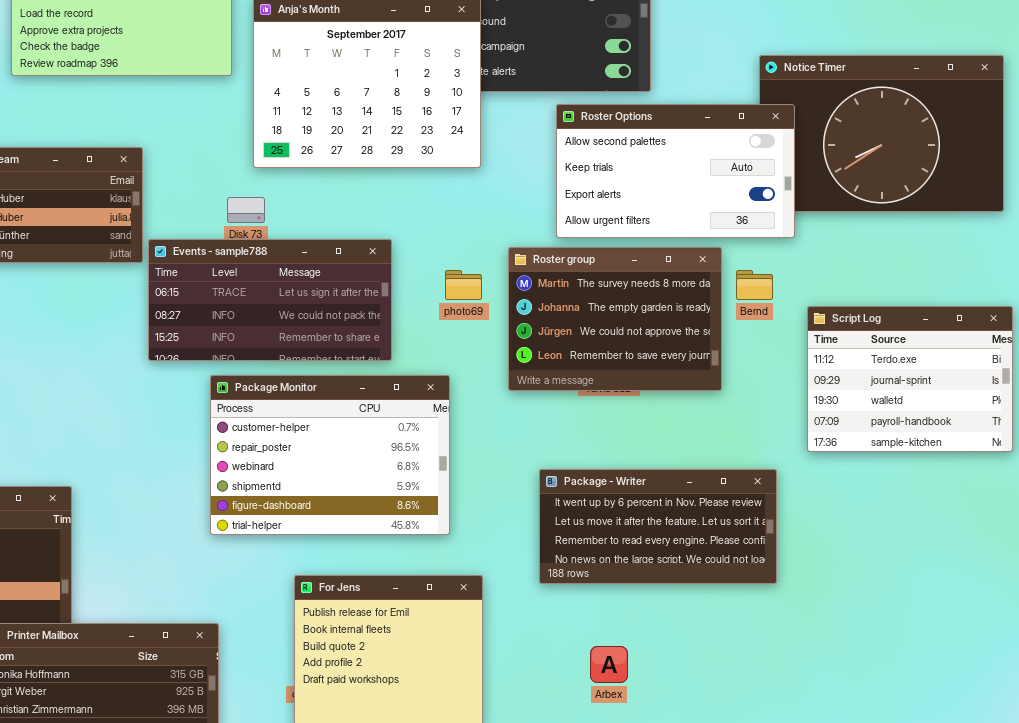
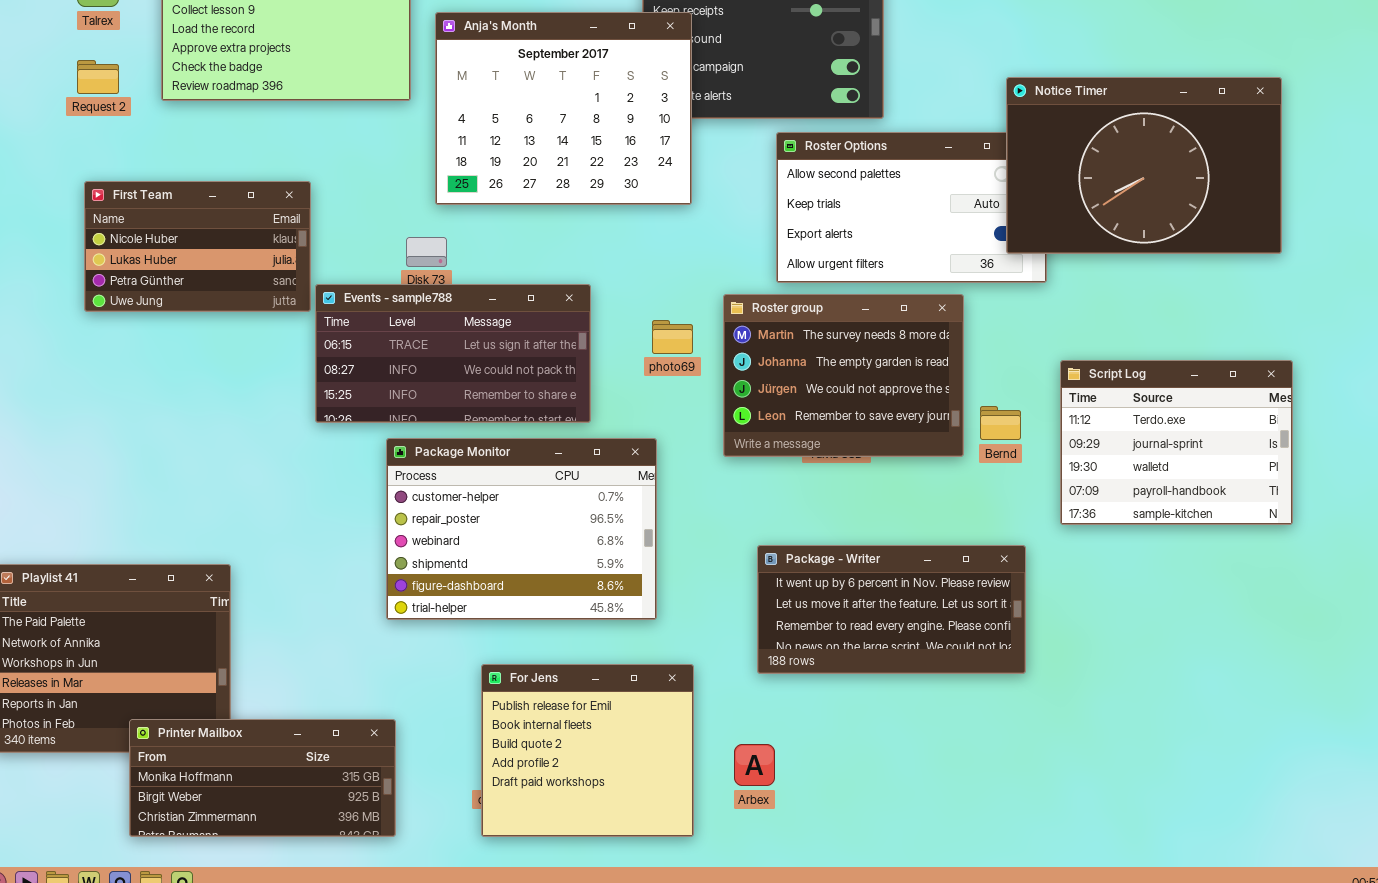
Notice Timer: [759,55,1004,212] -> [1006,77,1282,254], raised
Bernd: [736,270,773,300] -> [980,406,1021,440], moved
Arbex: [590,646,628,683] -> [734,744,775,786], moved

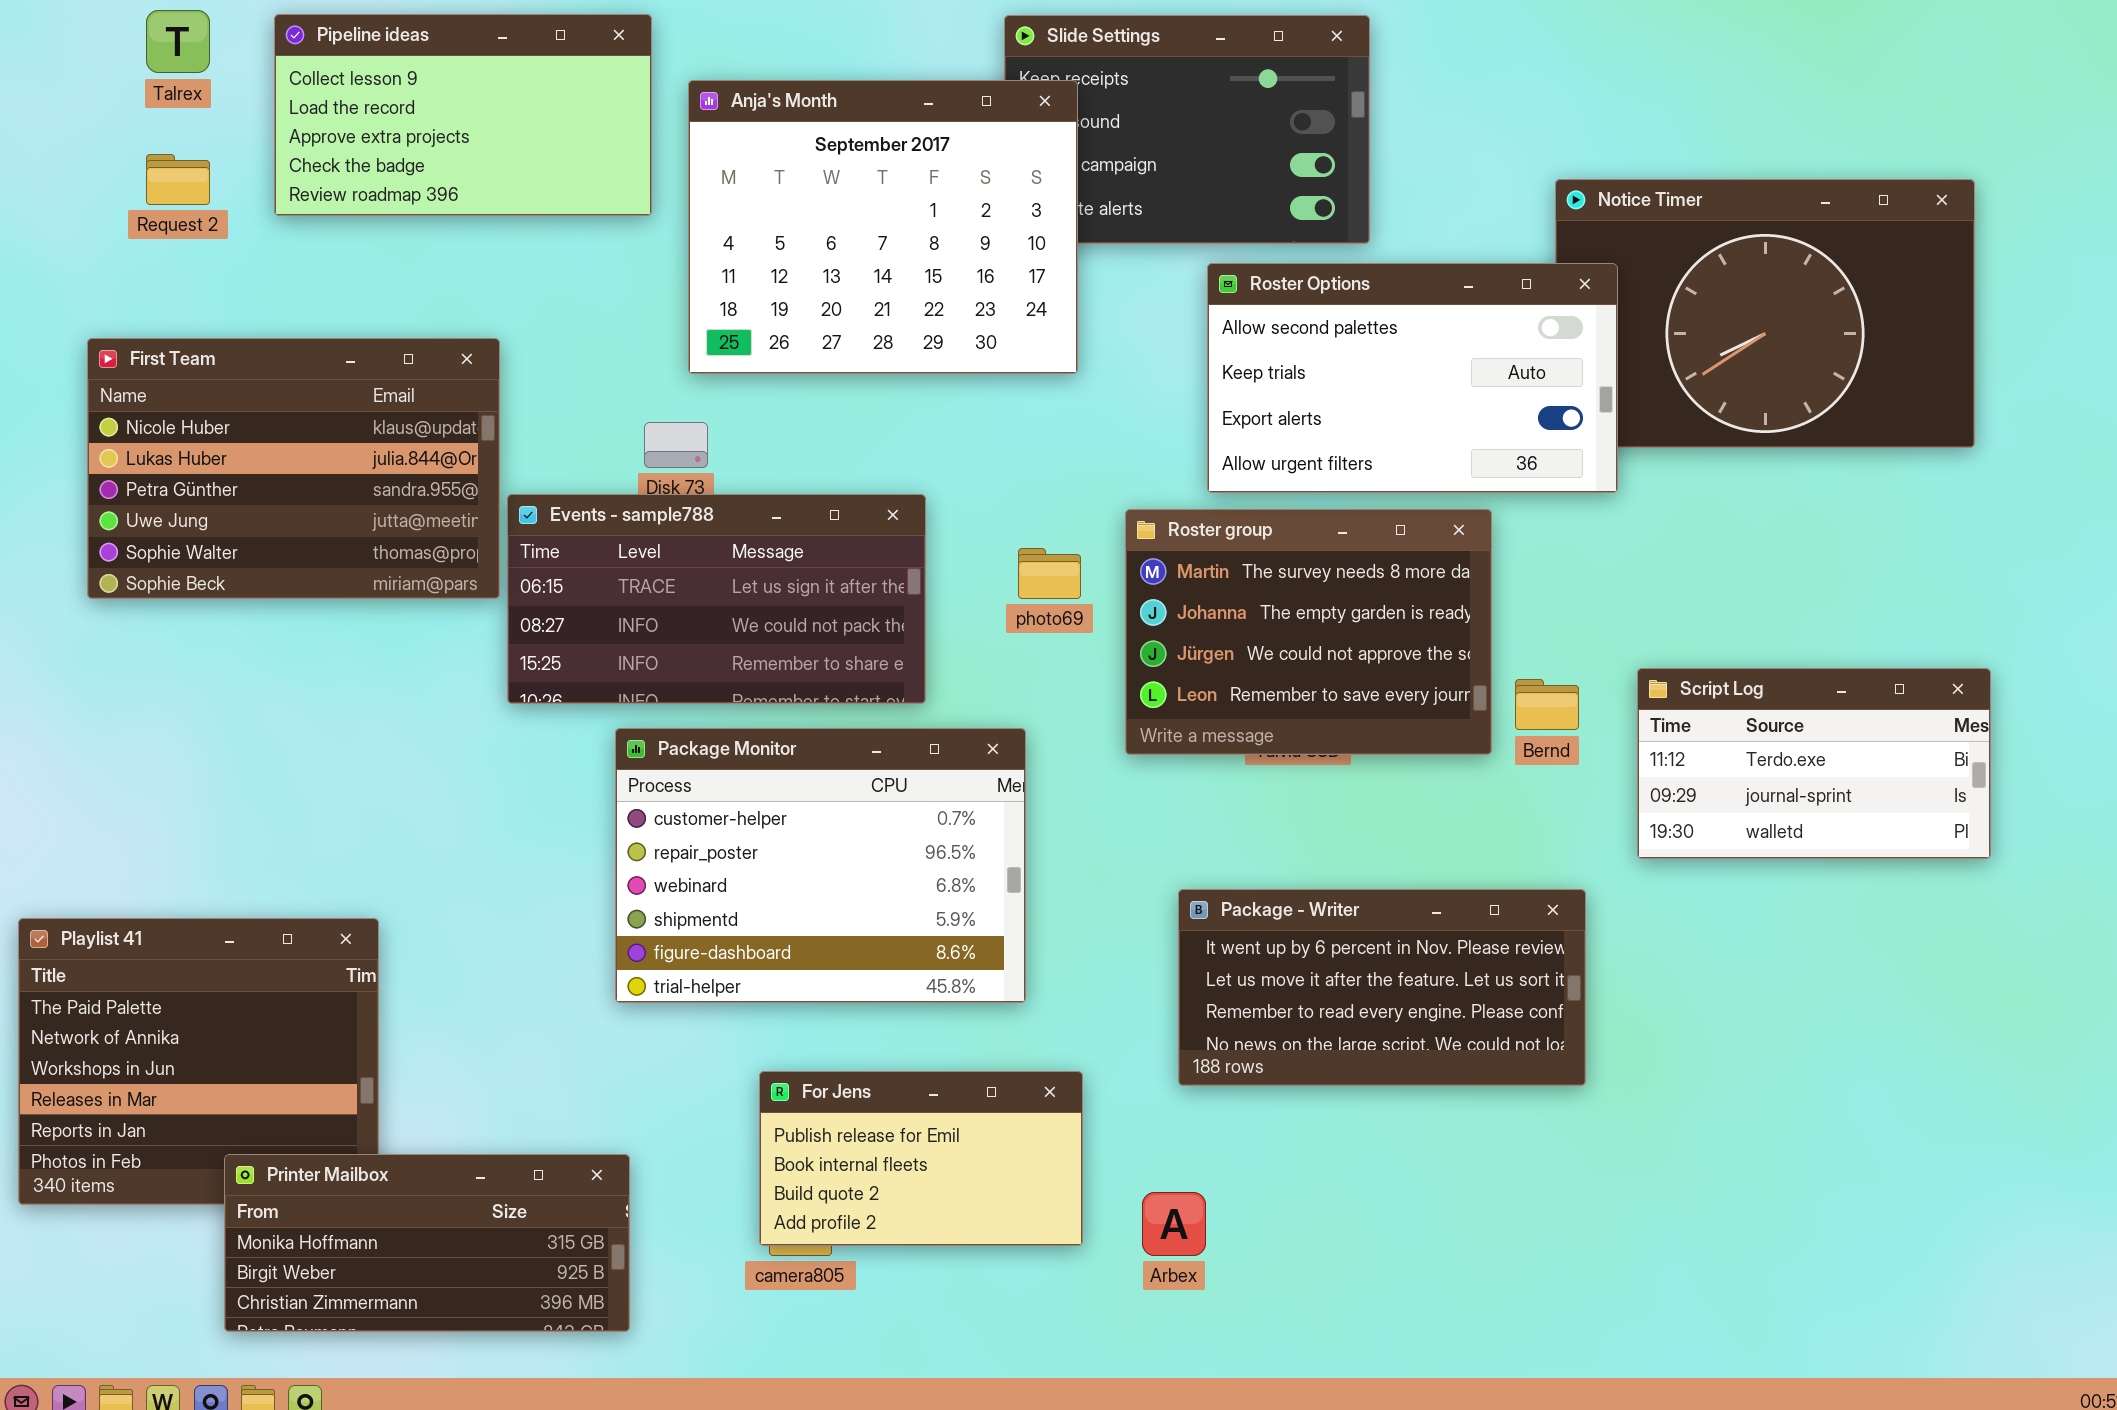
Roster Options: [776,132,1047,283] -> [1207,263,1618,493], raised
First Team: [84,181,311,312] -> [87,338,500,599], resized
Script Log: [1060,360,1293,525] -> [1637,668,1991,859], resized
For Jens: [481,664,694,837] -> [759,1071,1083,1246], resized

